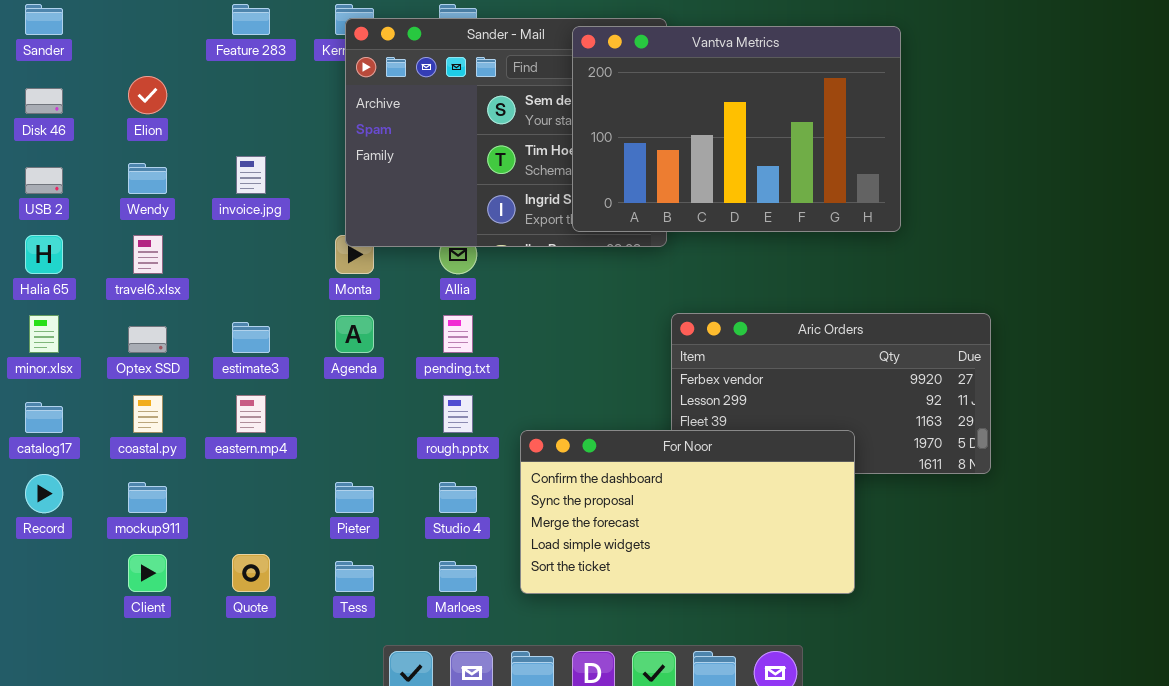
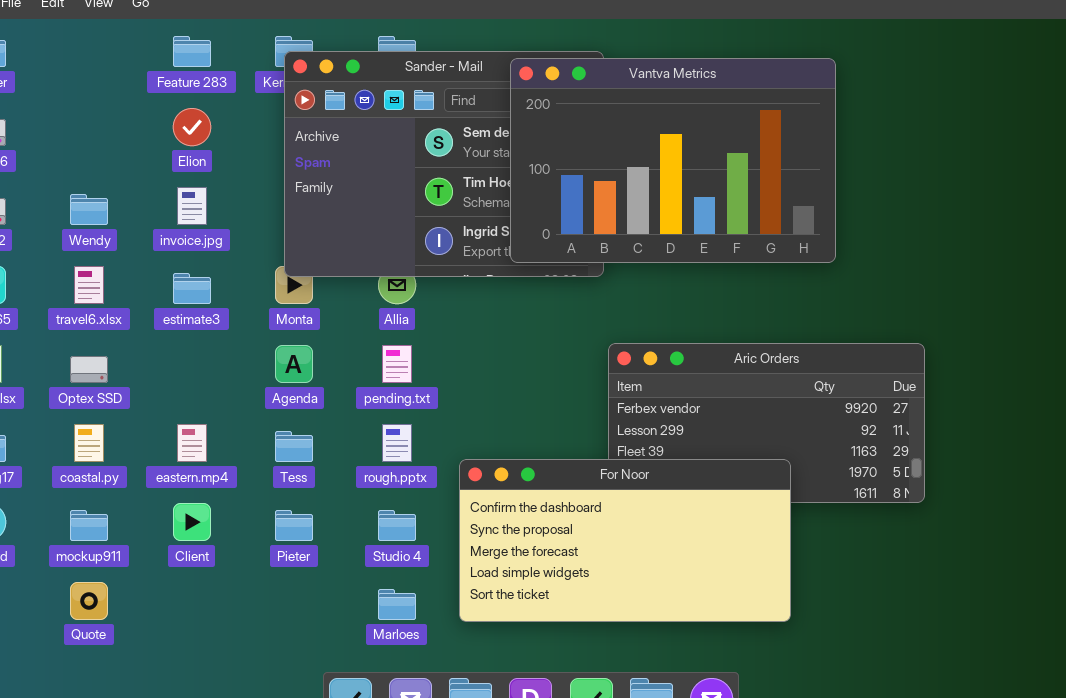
Elion: [128,76,167,114] -> [173,108,211,146], moved
estimate3: [232,322,270,353] -> [173,273,211,304], moved
Client: [128,554,167,592] -> [173,503,211,541], moved
Quote: [232,554,270,592] -> [70,582,108,620], moved
Tess: [335,561,374,592] -> [275,431,313,462], moved

